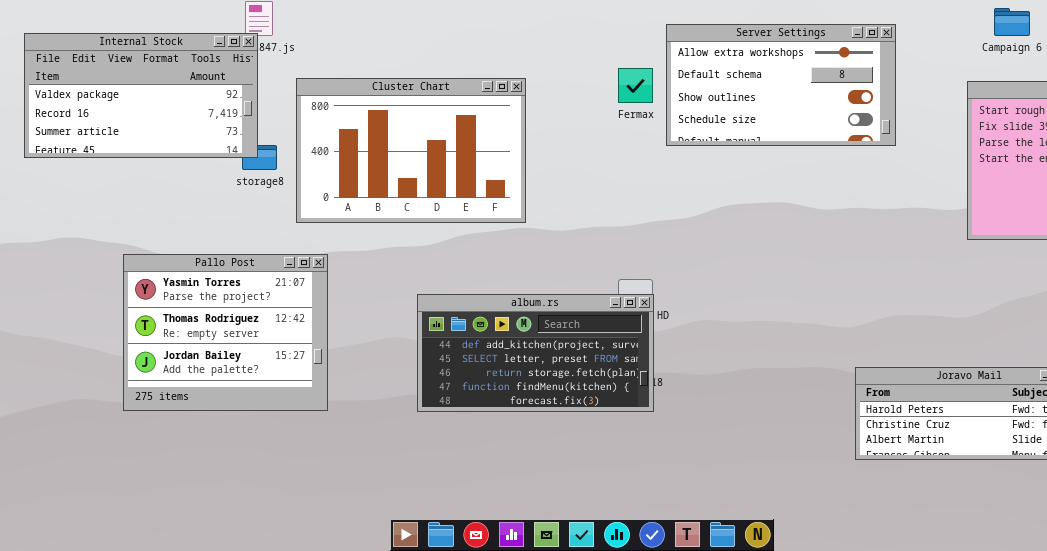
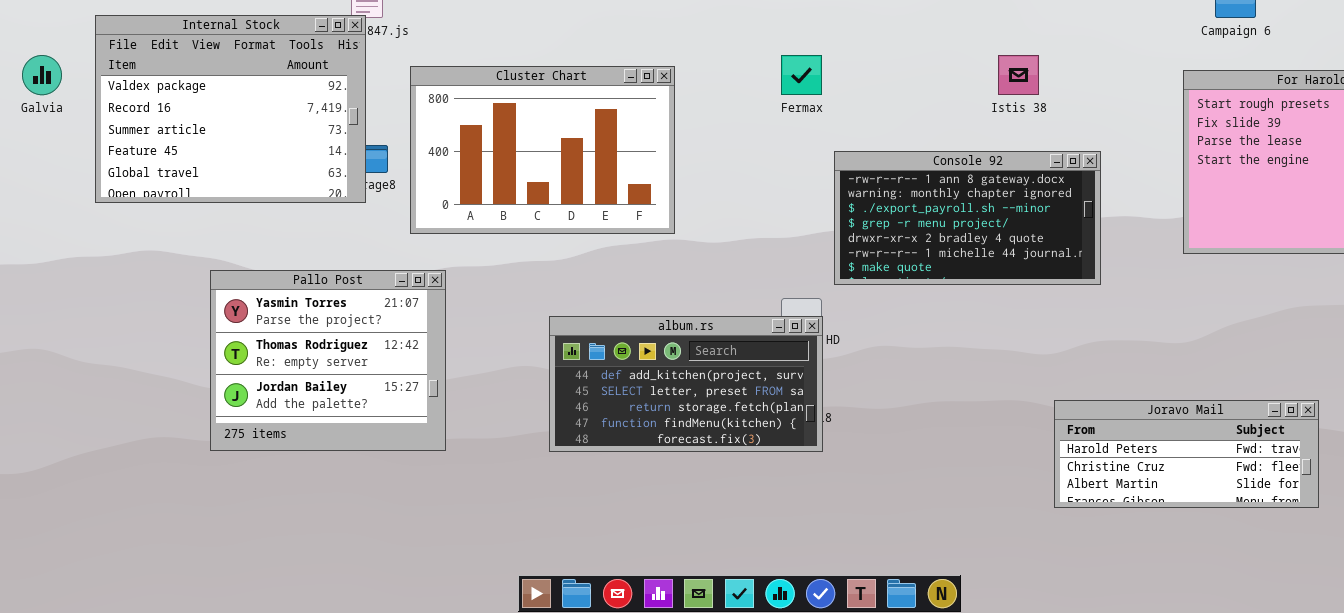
Server Settings: [666,24,896,146] -> none, closed
Internal Stock: [24,33,258,158] -> [95,15,366,203], resized
Console 92: none -> [834,151,1101,285], opened

